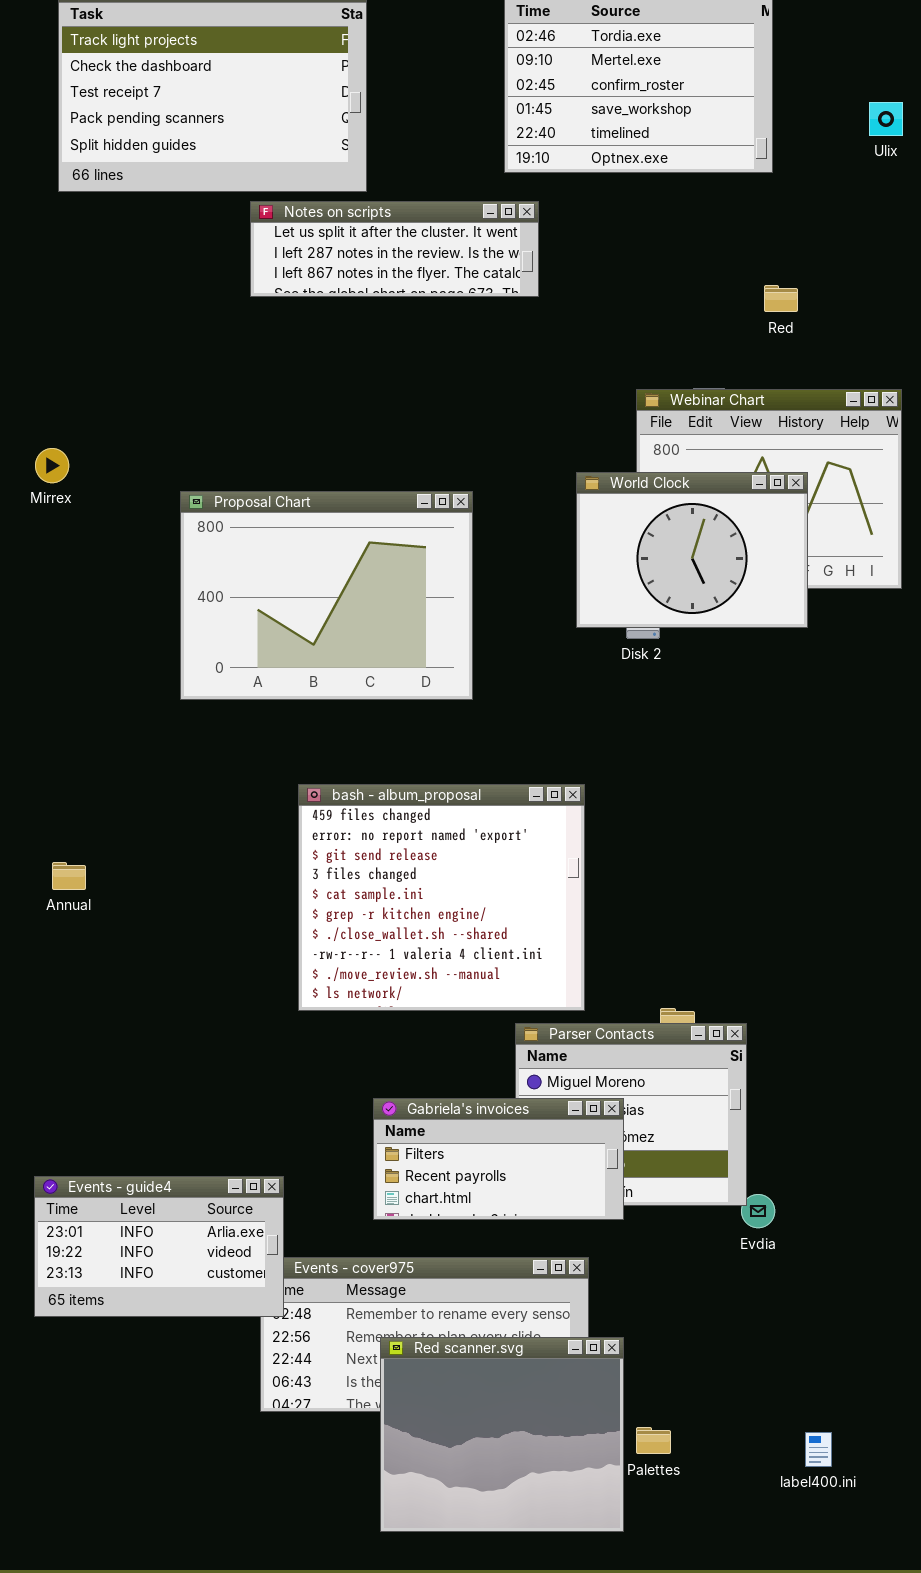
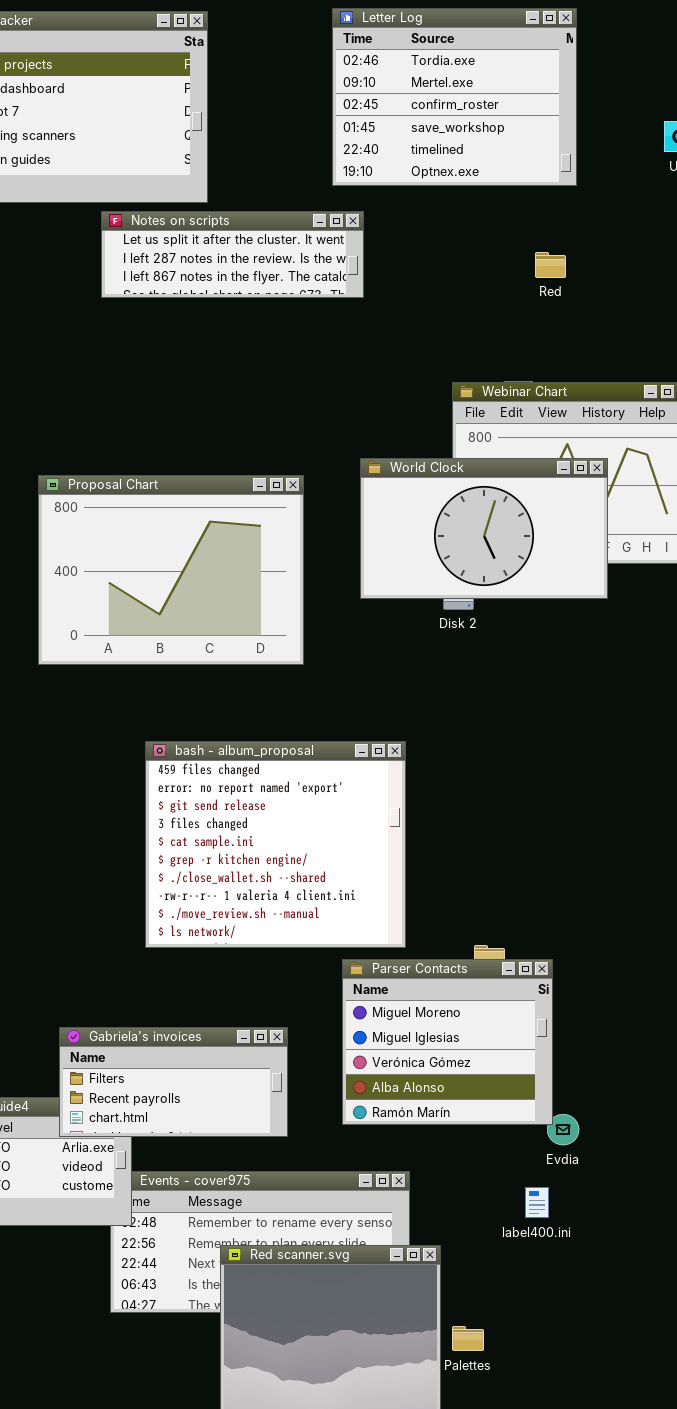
Red: [764,285,798,312] -> [535,252,566,278], moved
World Clock: [576,472,808,628] -> [360,458,608,599], resized
Gabriela's invoices: [373,1098,624,1220] -> [59,1027,288,1137], moved
label400.ini: [805,1432,832,1467] -> [525,1187,549,1218], moved

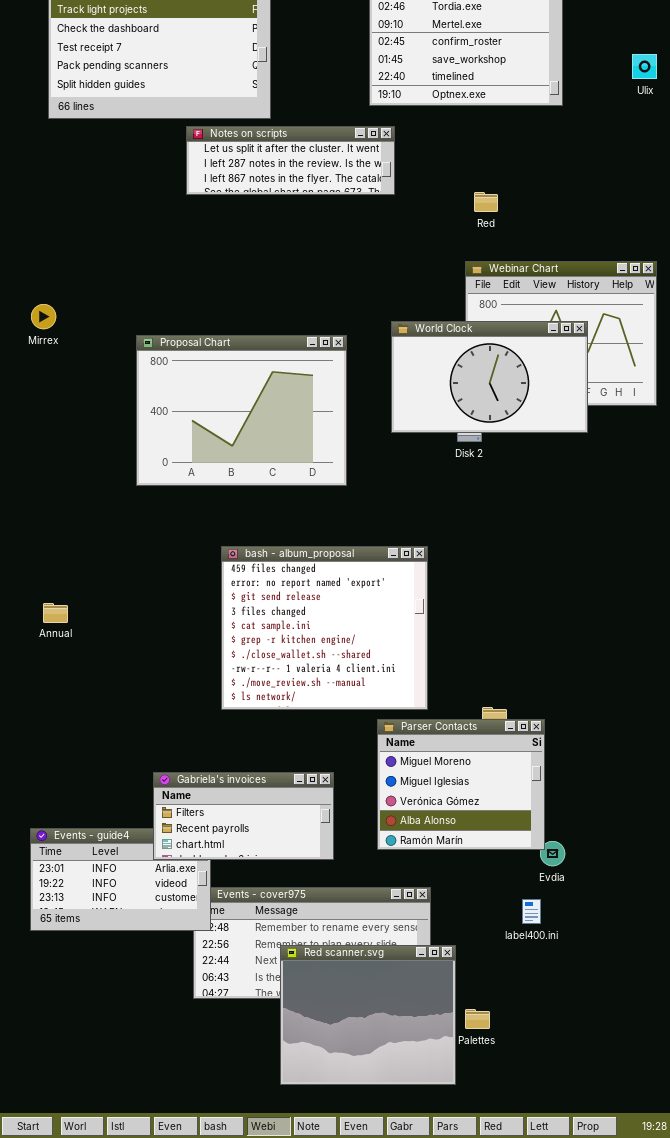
Red: [535,252,566,278] -> [474,192,498,212], moved

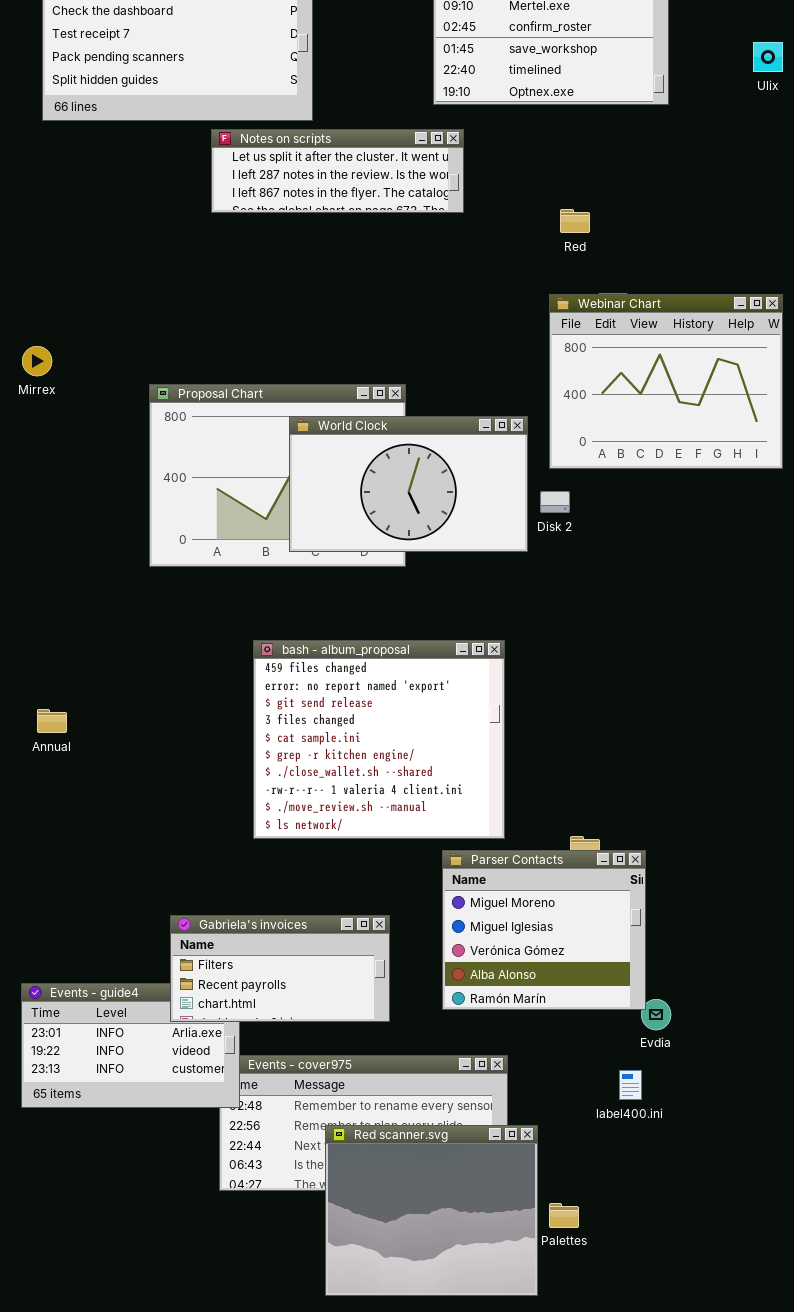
World Clock: [391,321,588,433] -> [289,416,528,552], moved

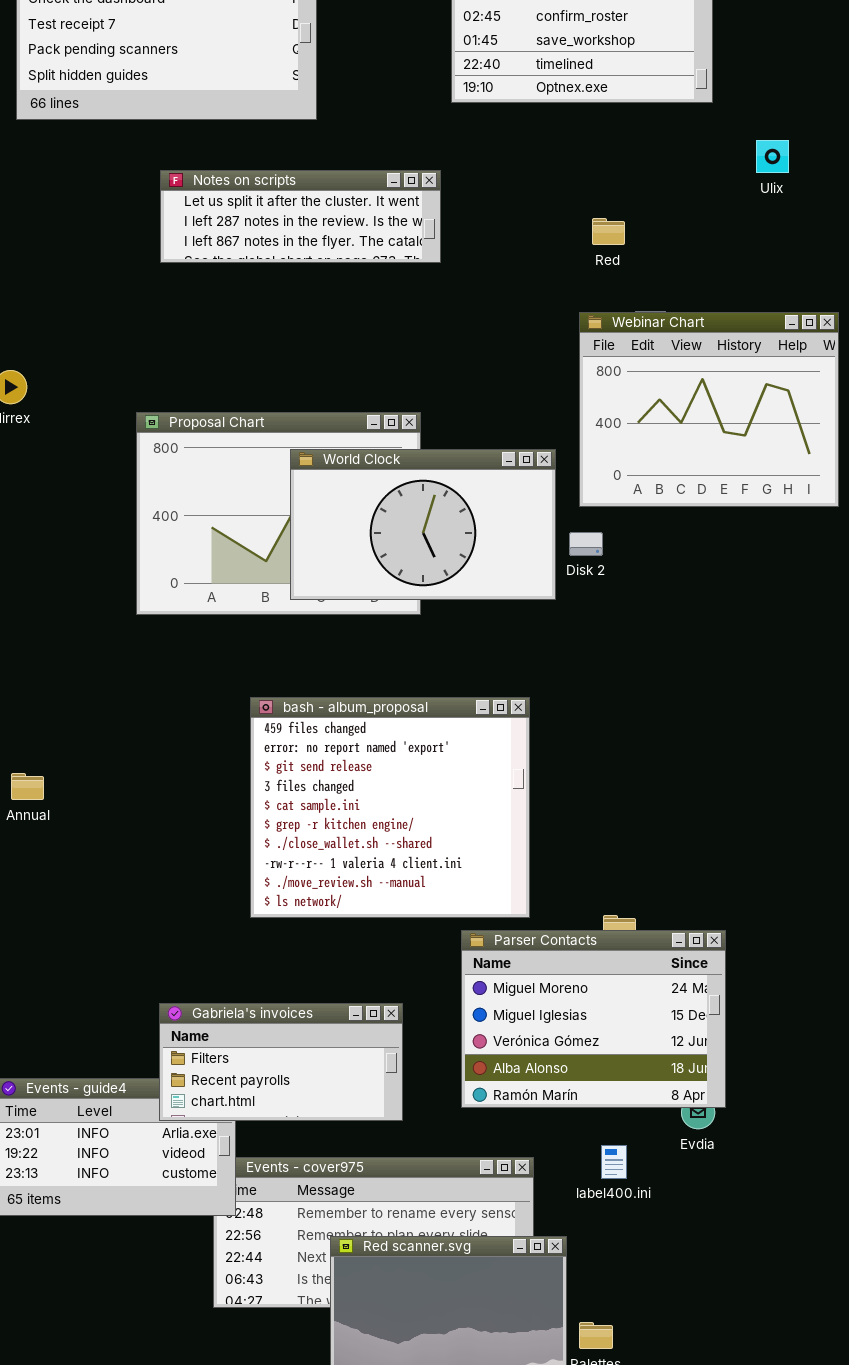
Ulix: [753,42,783,72] -> [756,140,789,173], moved
Notes on scripts: [211,129,464,213] -> [160,170,441,263], moved
Parser Contacts: [442,850,646,1010] -> [461,930,726,1108], resized
label400.ini: [619,1070,642,1100] -> [601,1145,627,1179], moved

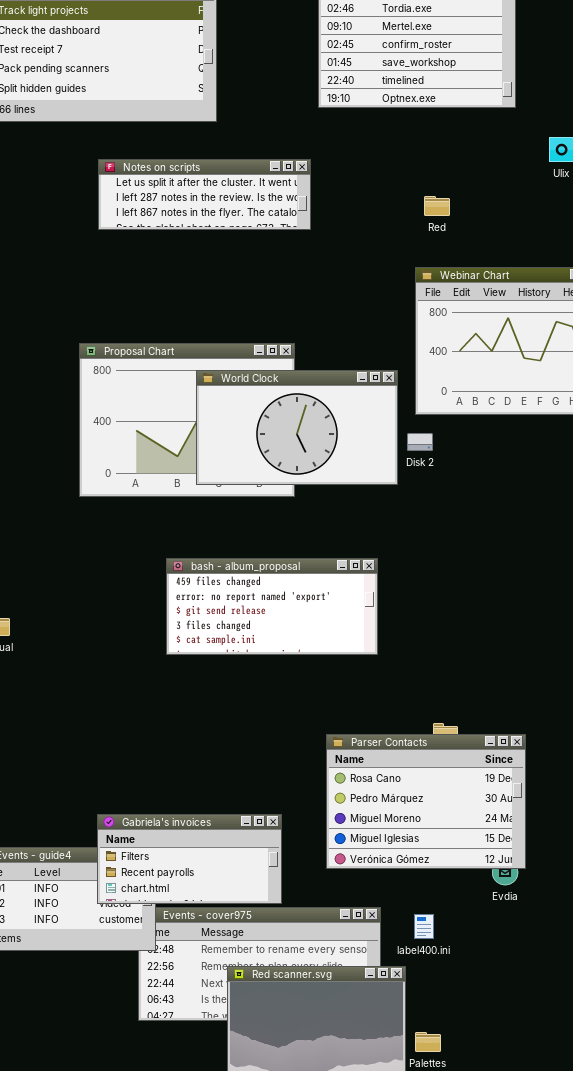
bash - album_proposal: [250,697,530,918] -> [166,558,378,655], resized
Parser Contacts: [461,930,726,1108] -> [326,734,526,869], scrolled up 2 rows
Gabriela's invoices: [159,1003,403,1121] -> [97,814,282,904], moved
label400.ini: [601,1145,627,1179] -> [414,914,434,939], moved

